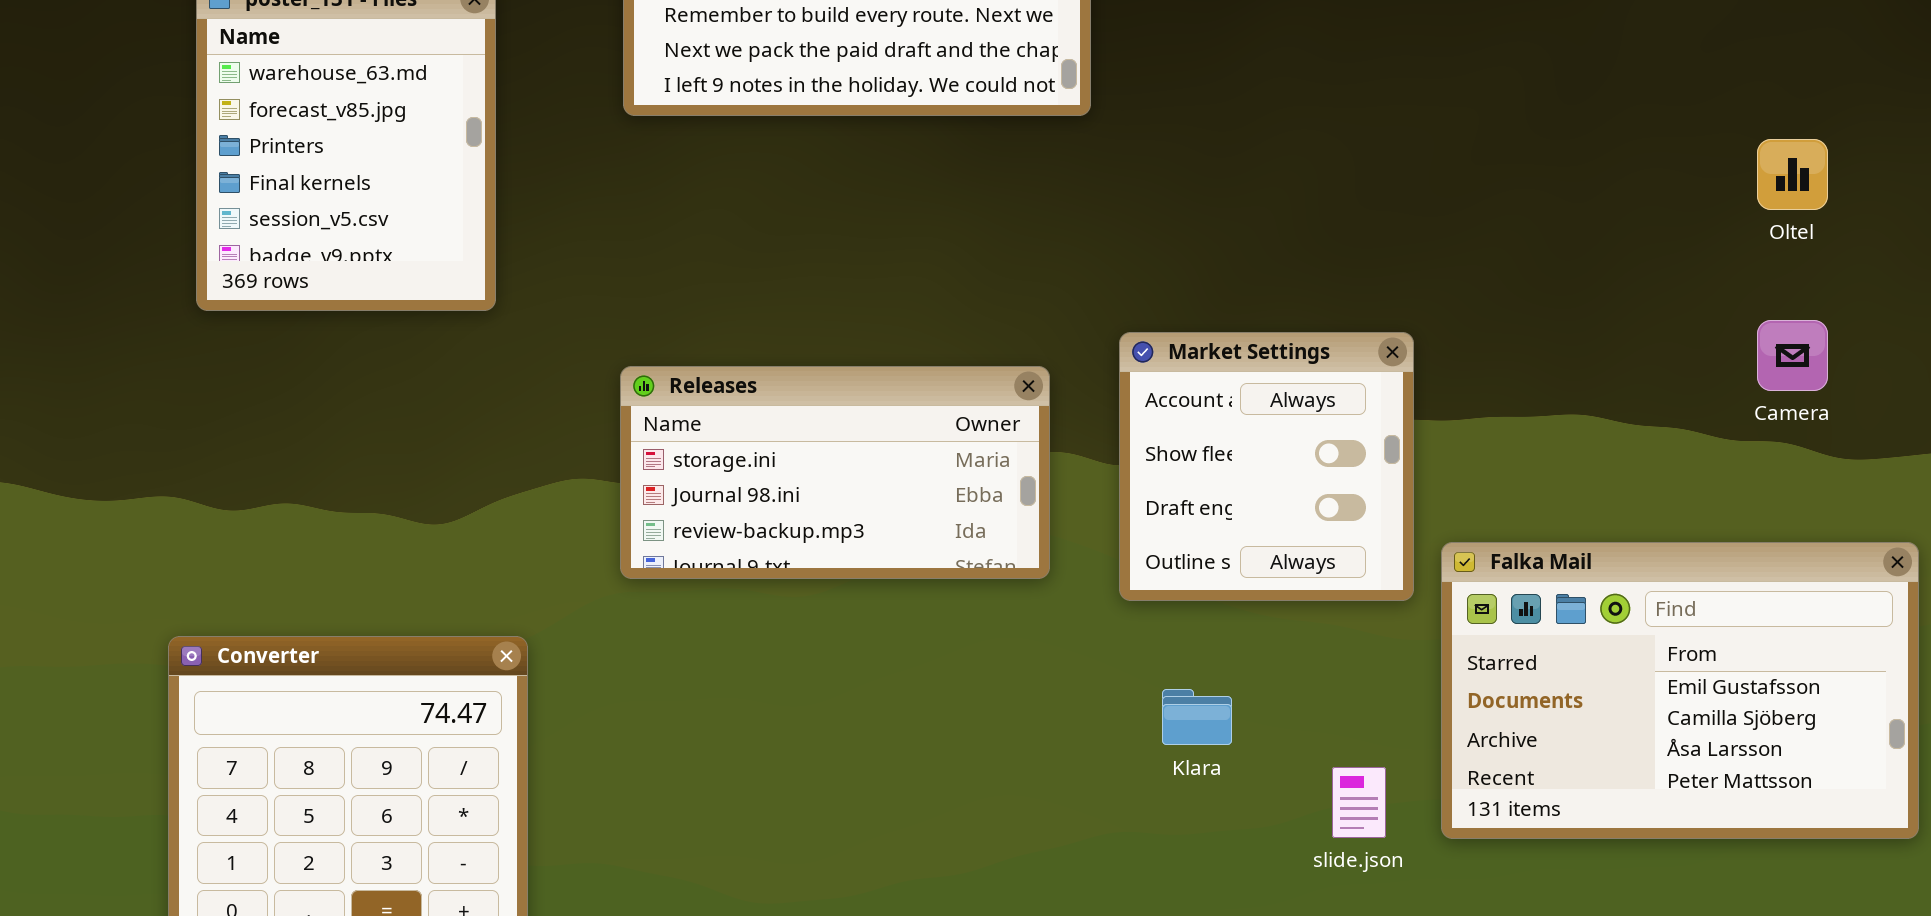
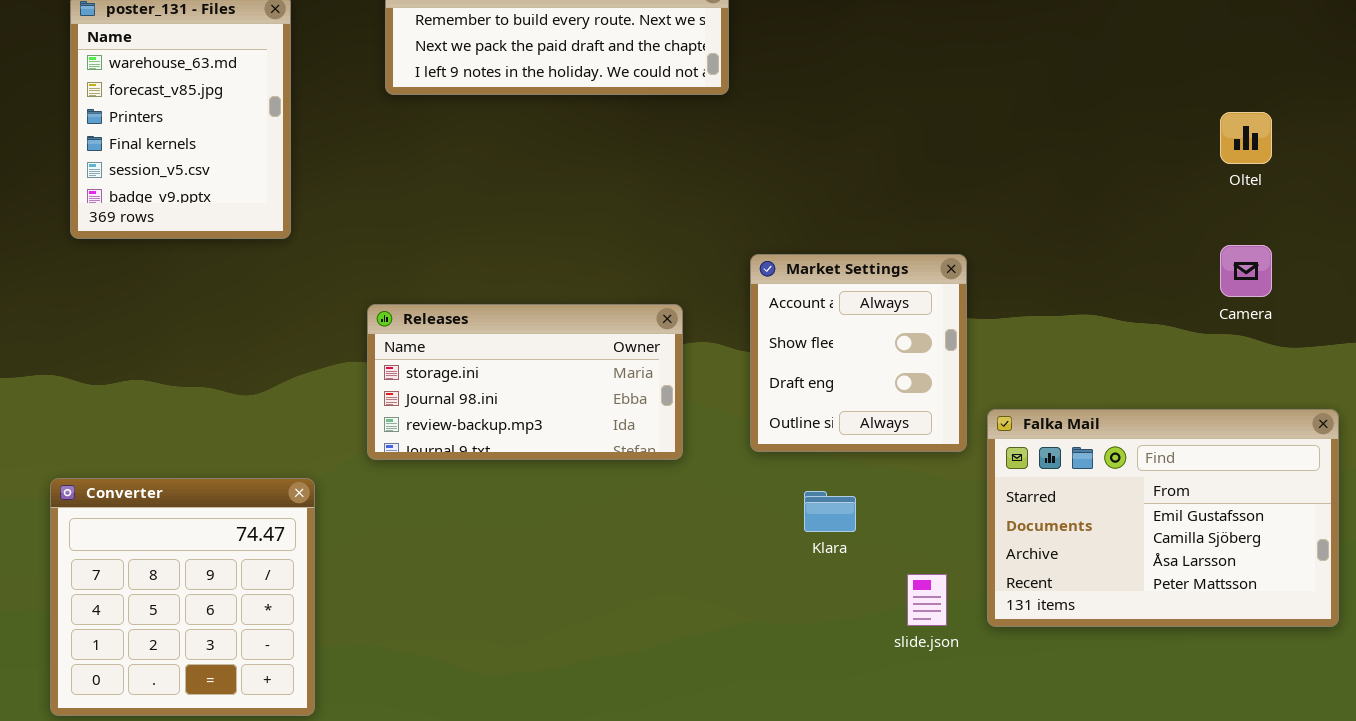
Releases: [620,366,1050,579] -> [367,304,683,460], moved
Klara: [1162,689,1232,745] -> [804,491,856,532], moved

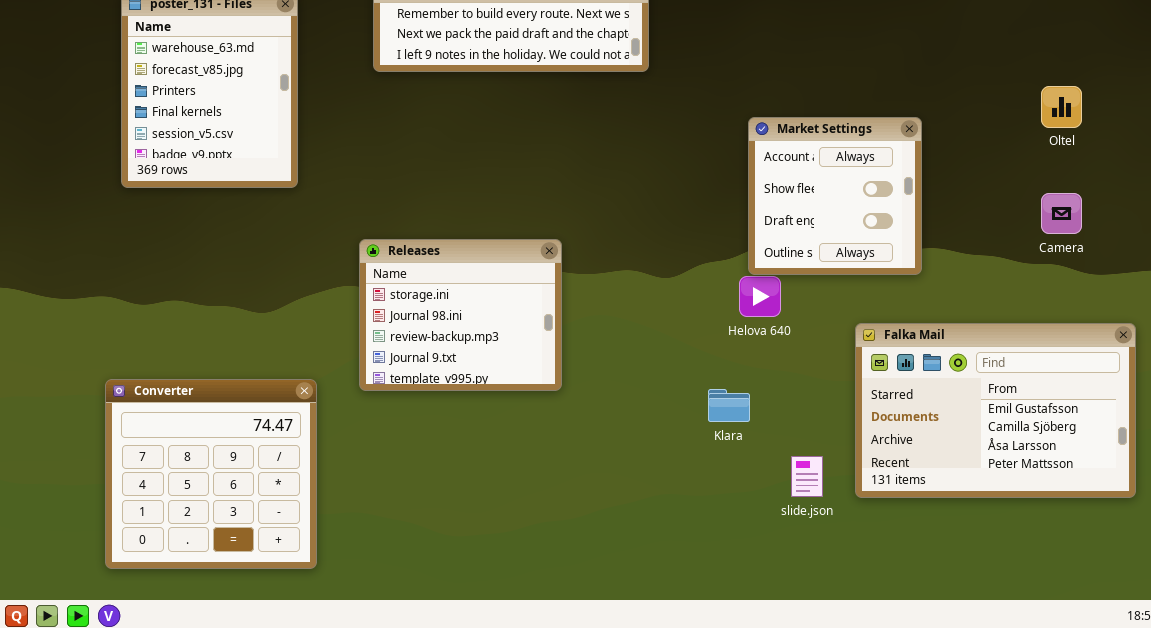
Market Settings: [750,254,967,452] -> [748,117,922,275], moved
Releases: [367,304,683,460] -> [359,239,562,391], resized

